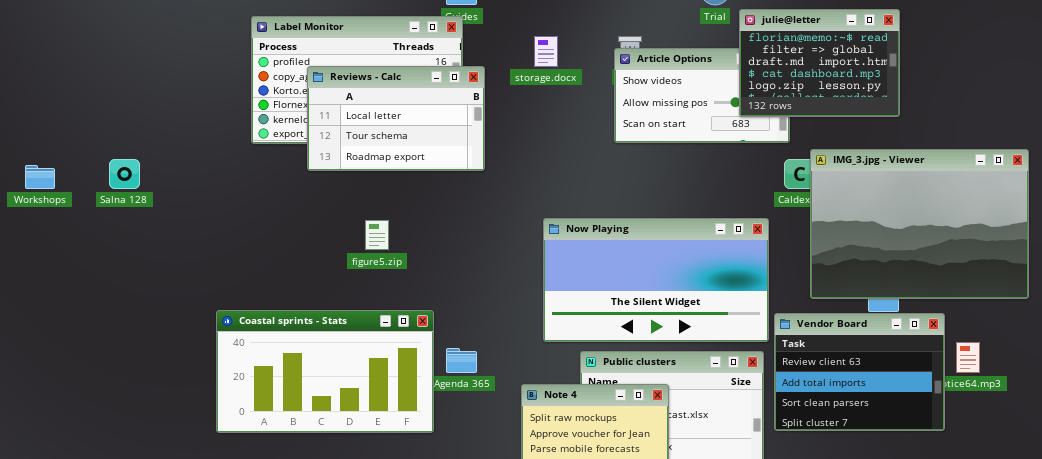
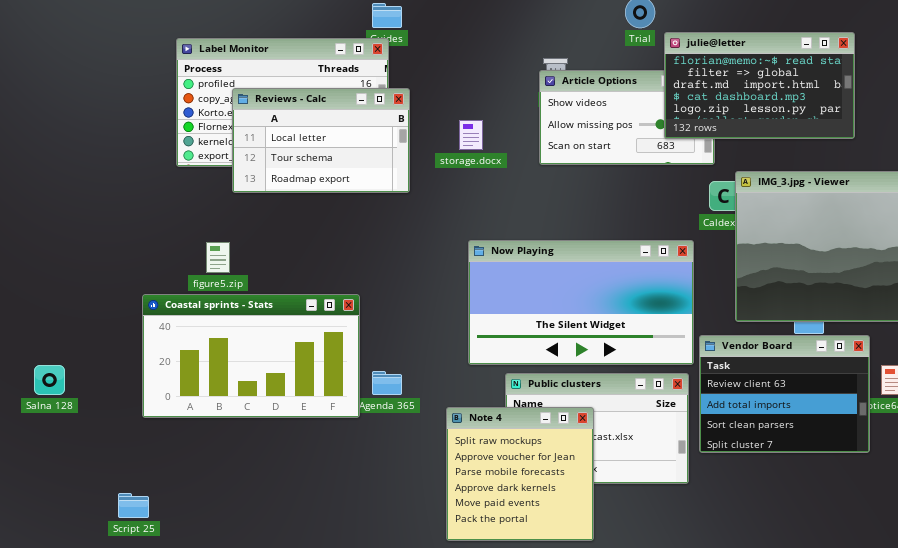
julie@letter: [739,9,900,117] -> [664,32,855,139], resized
storage.docx: [534,36,558,67] -> [459,120,483,150], moved
Salna 128: [109,159,140,189] -> [34,365,65,395], moved
figure5.zip: [365,220,389,250] -> [206,242,230,273], moved
Coastal sprints - Stats: [216,310,434,433] -> [142,294,360,418], moved

